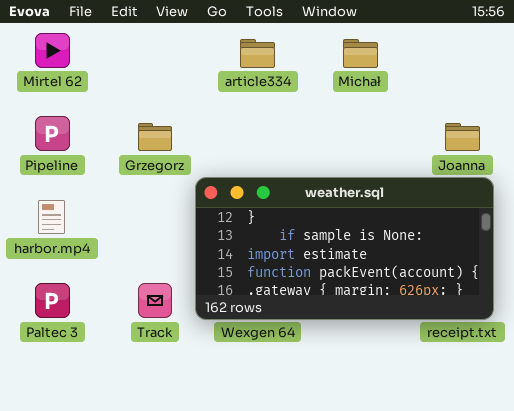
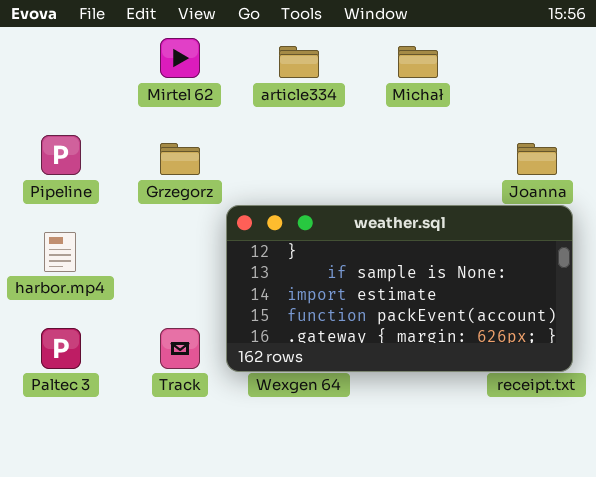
Mirtel 62: [35,33,70,68] -> [160,38,200,78], moved

